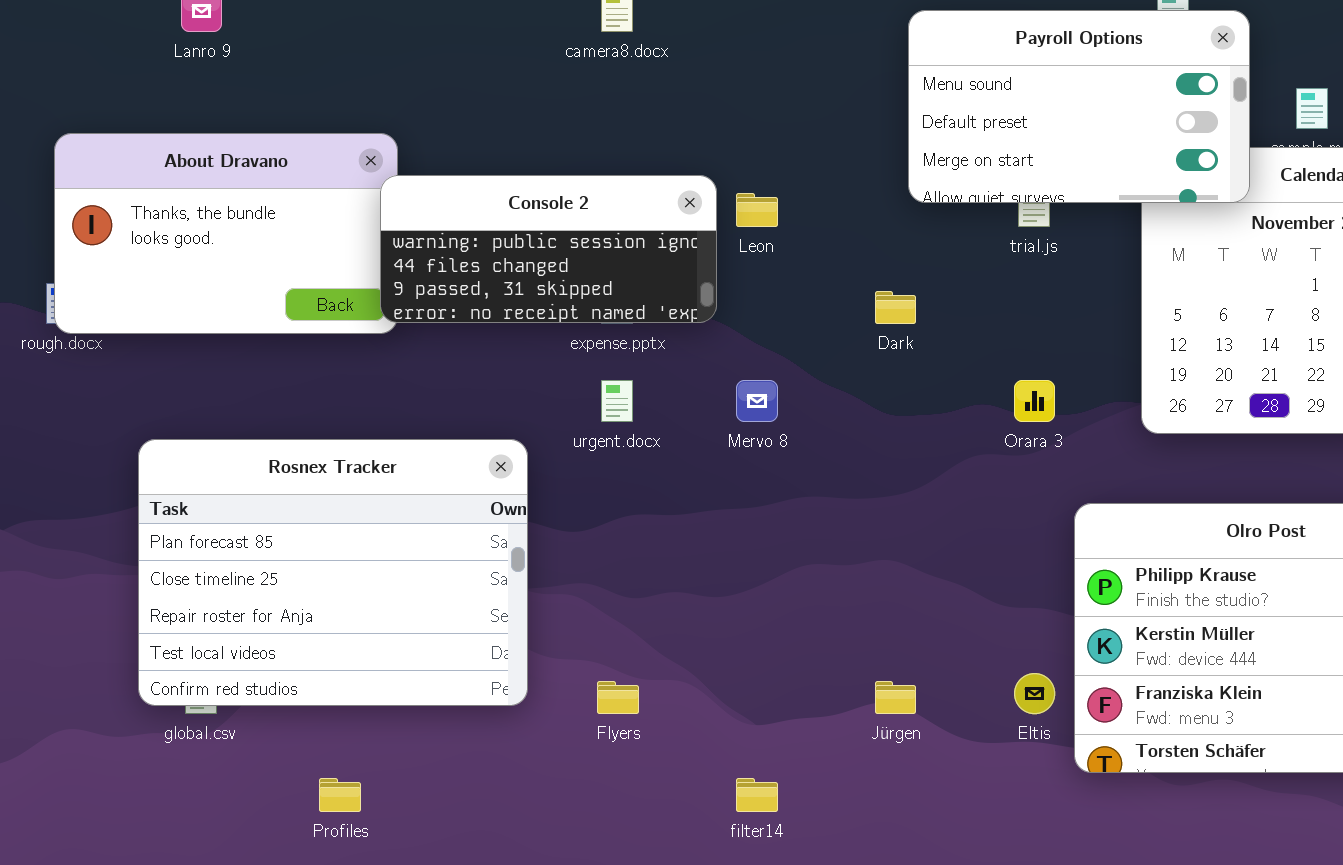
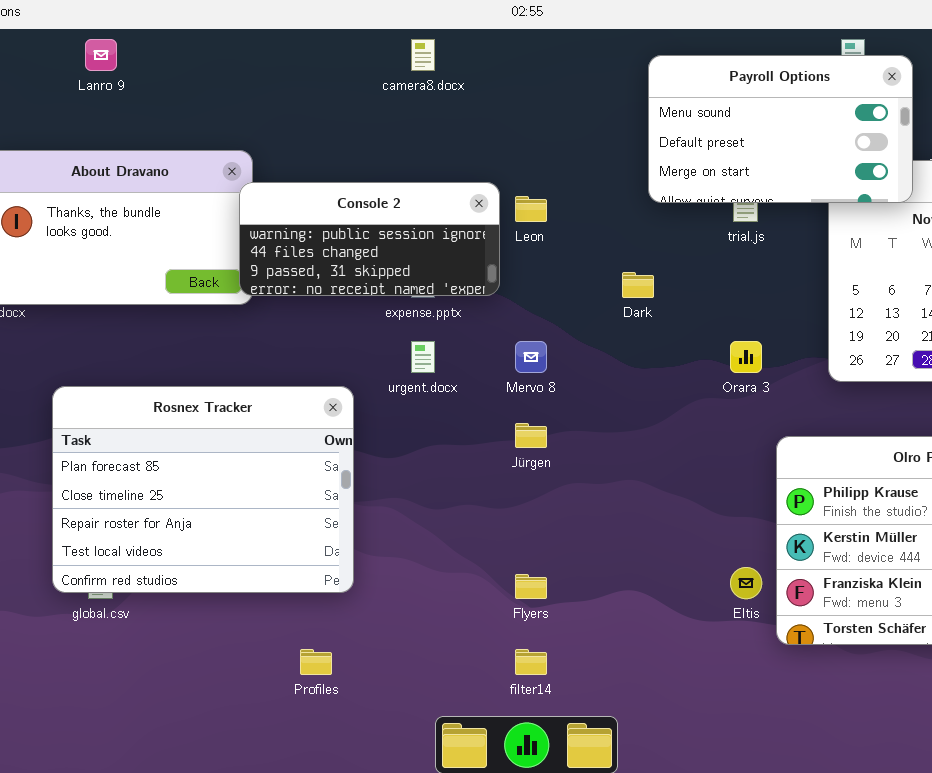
Flyers: [597,681,639,714] -> [515,574,547,599], moved
Jürgen: [875,681,916,714] -> [515,423,547,448], moved
Profiles: [319,778,361,812] -> [300,649,332,675], moved

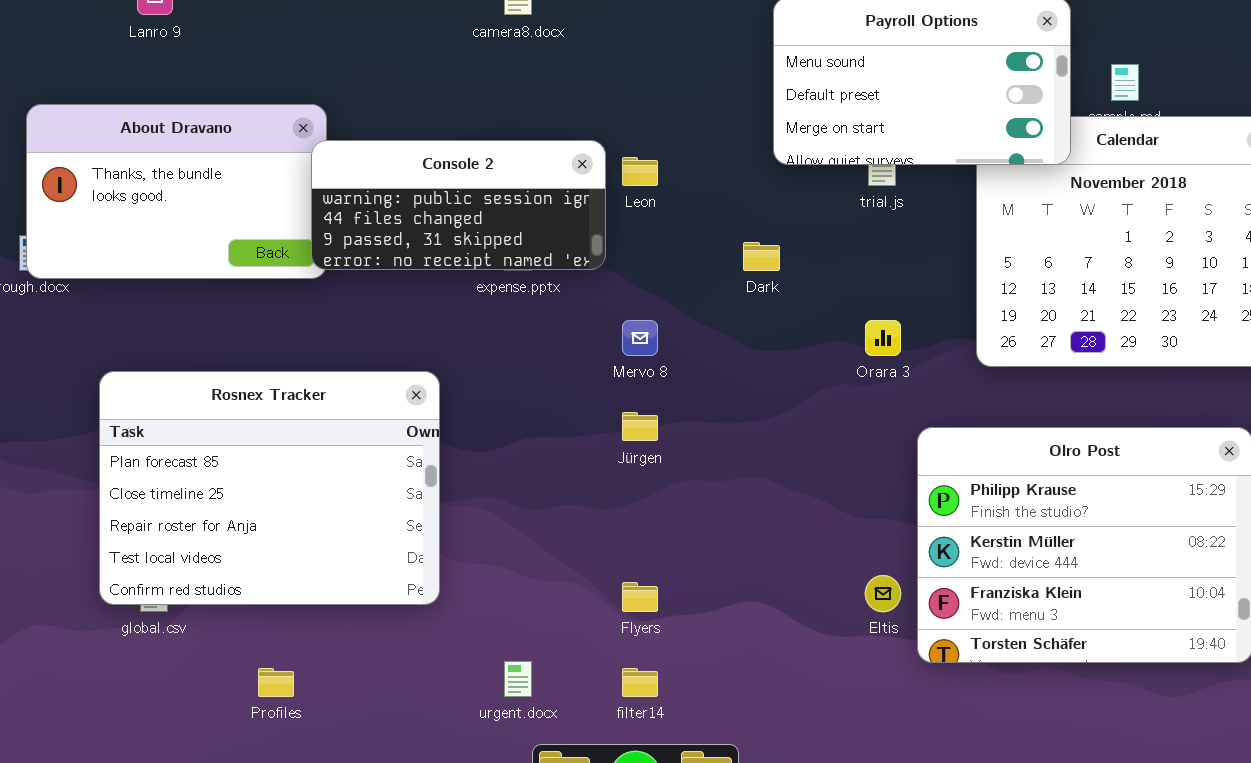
urgent.docx: [411,341,435,373] -> [504,661,532,697], moved
Profiles: [300,649,332,675] -> [258,668,294,697], moved

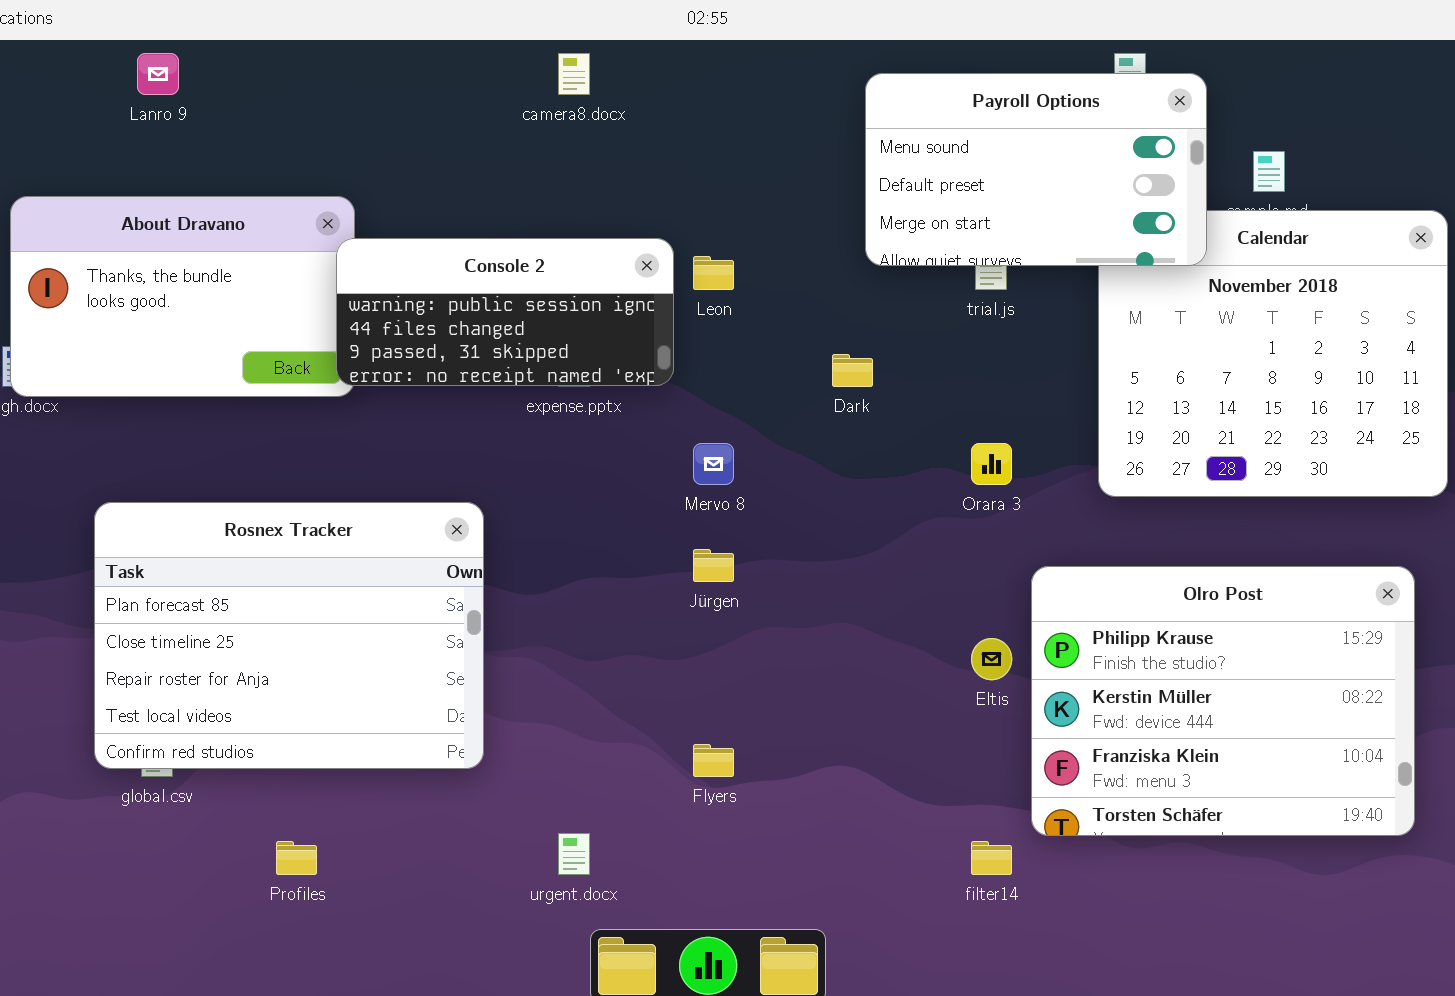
Eltis: [865,575,901,612] -> [971,638,1012,680], moved
filter14: [622,668,658,697] -> [971,841,1012,875], moved

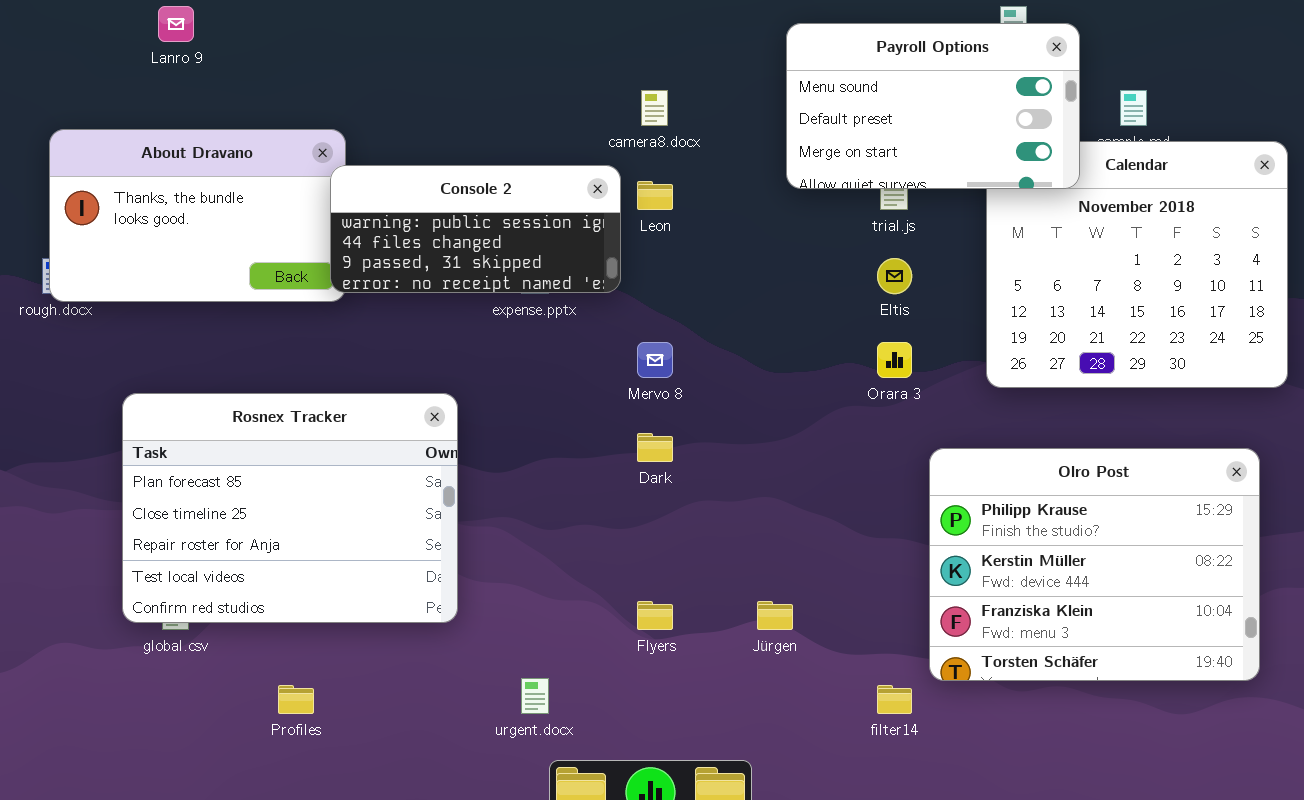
camera8.docx: [558,53,590,95] -> [641,90,668,126], moved
Dark: [832,354,873,387] -> [637,433,673,462], moved
Jürgen: [693,549,734,582] -> [757,601,793,630], moved
Eltis: [971,638,1012,680] -> [877,258,912,294], moved

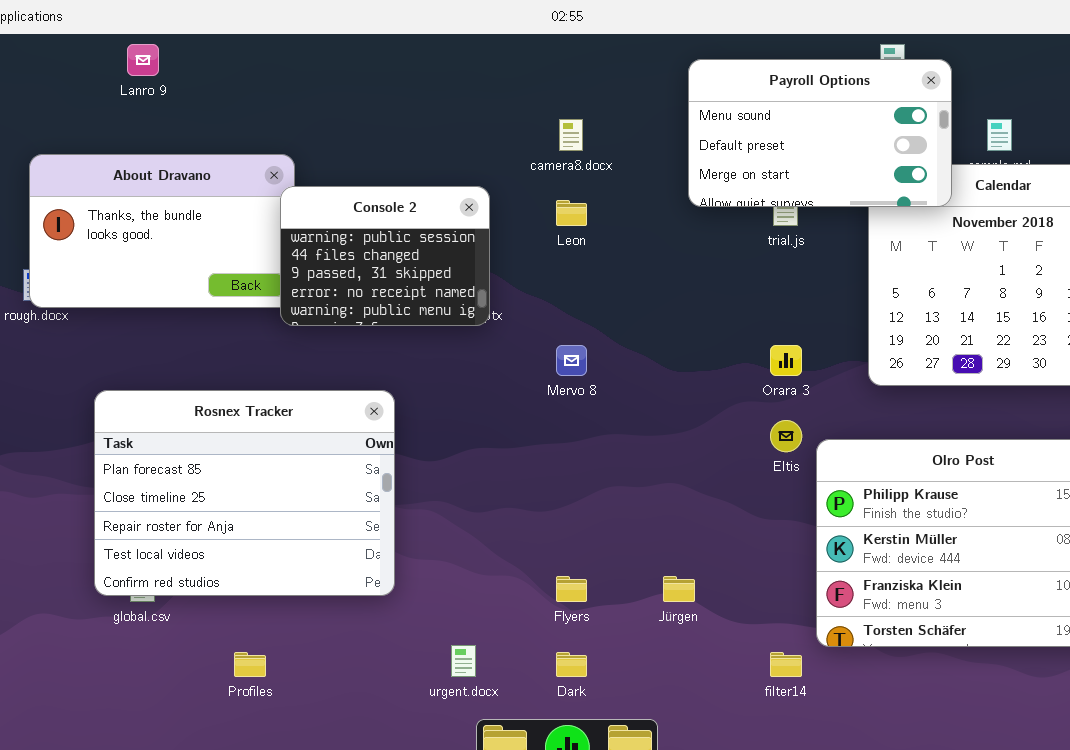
Console 2: [330,165,621,293] -> [280,186,490,326], resized
Eltis: [877,258,912,294] -> [770,420,802,452], moved
Dark: [637,433,673,462] -> [556,652,587,677], moved

